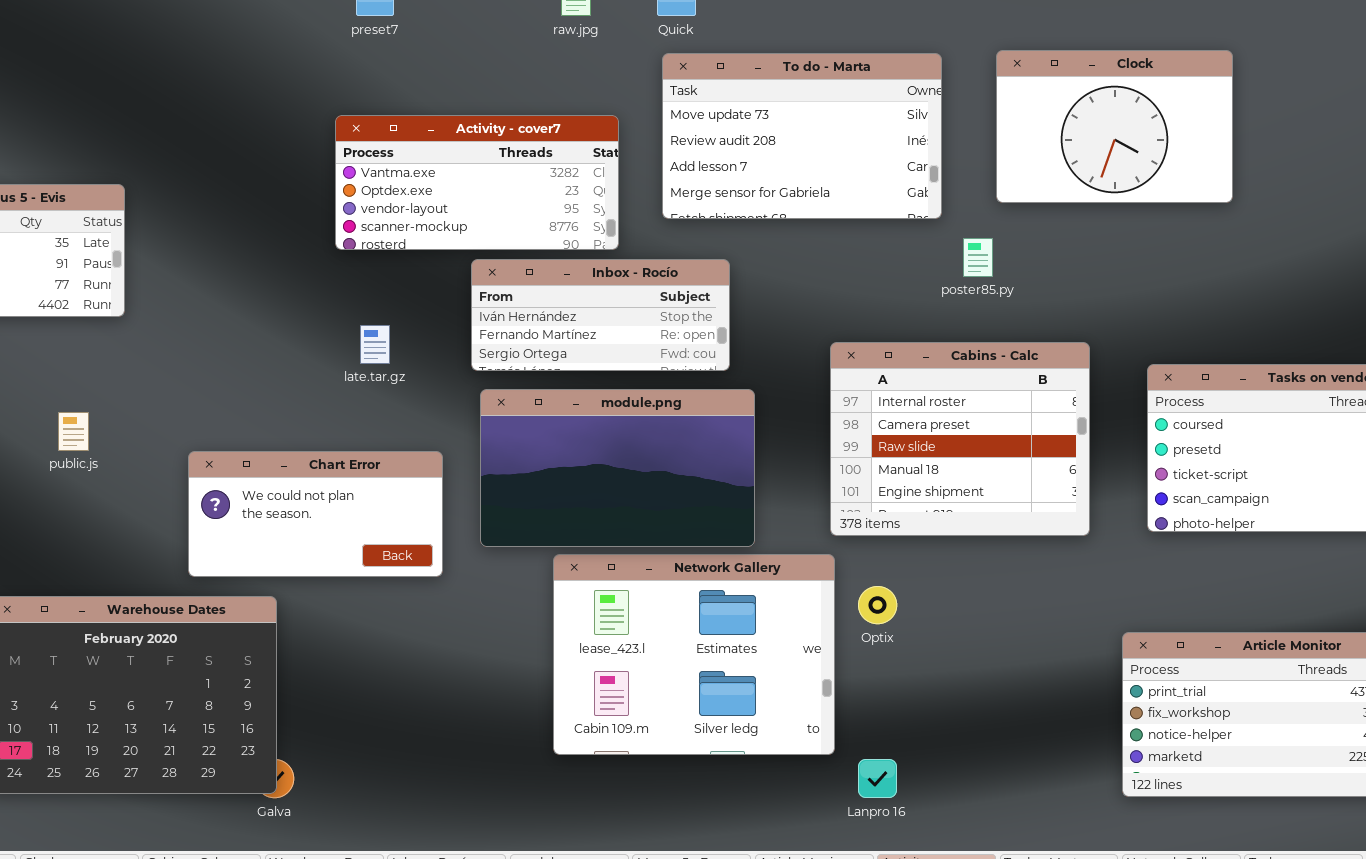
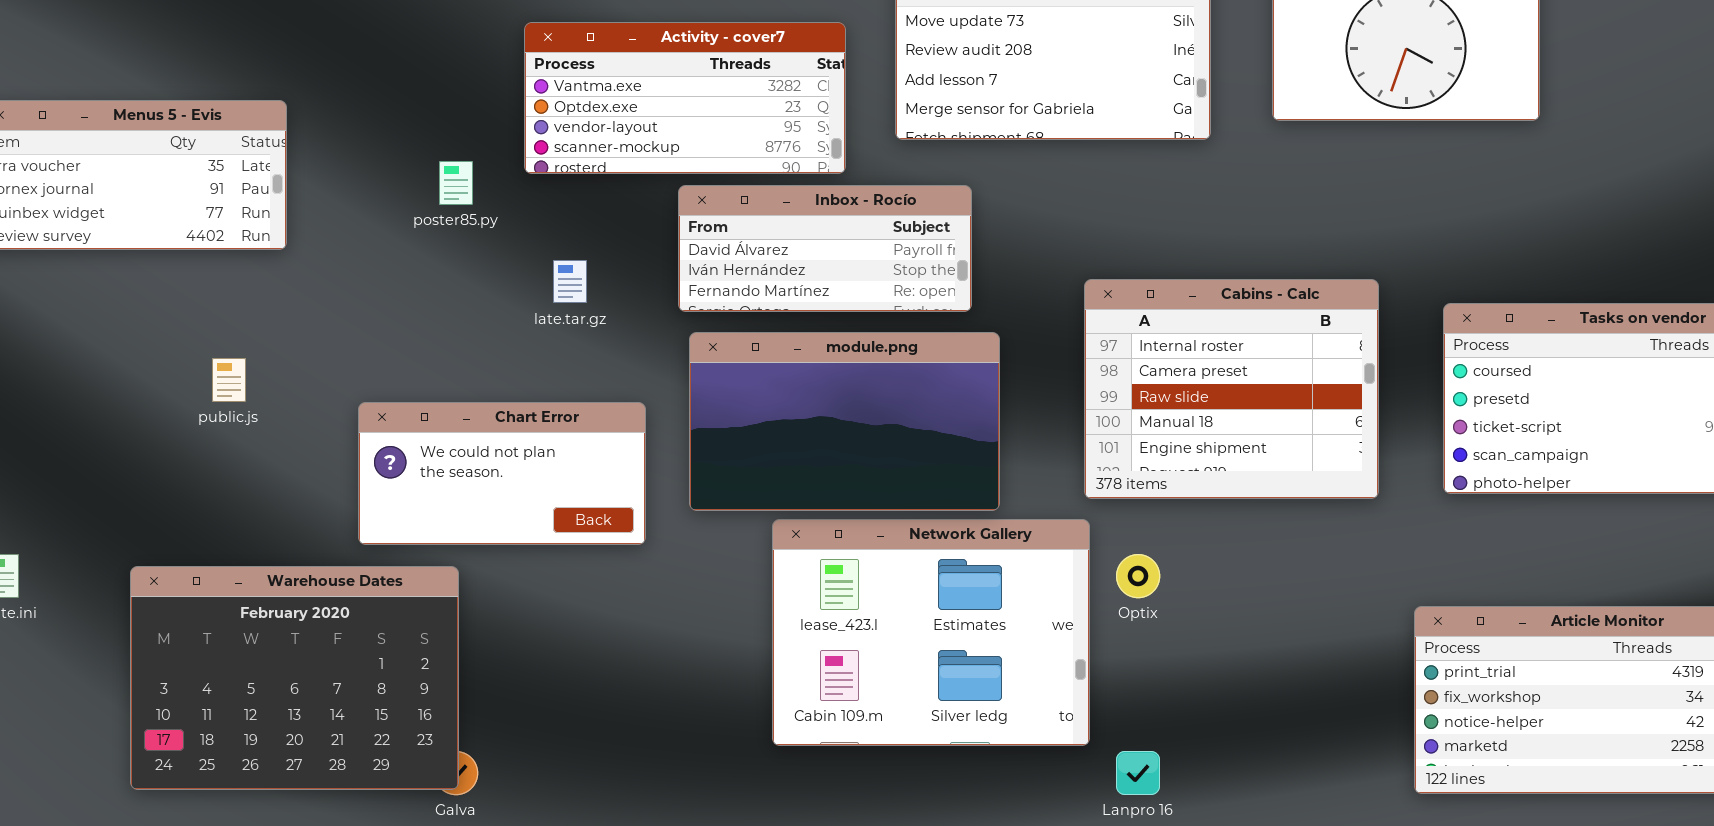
poster85.py: [963,238,993,277] -> [439,161,473,205], moved
Inbox - Rocío: [471,259,730,371] -> [678,185,972,312], scrolled up 1 row

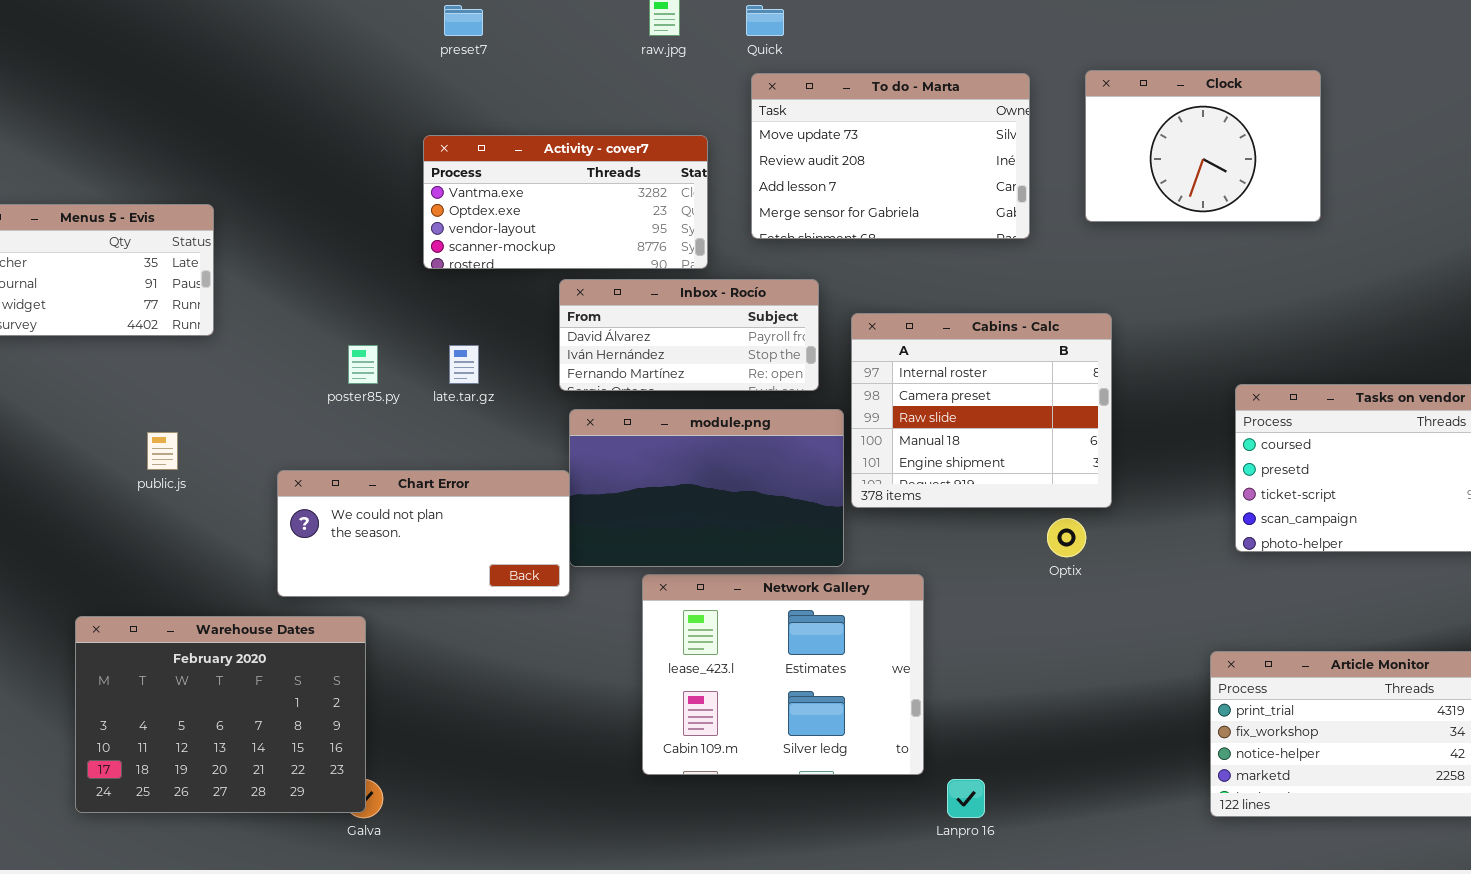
poster85.py: [439,161,473,205] -> [348,345,378,384], moved
Cabins - Calc: [1084,279,1379,499] -> [851,313,1112,508], moved
Chart Error: [358,402,646,545] -> [277,470,570,597], resized
Optix: [1116,554,1160,598] -> [1047,518,1086,557], moved

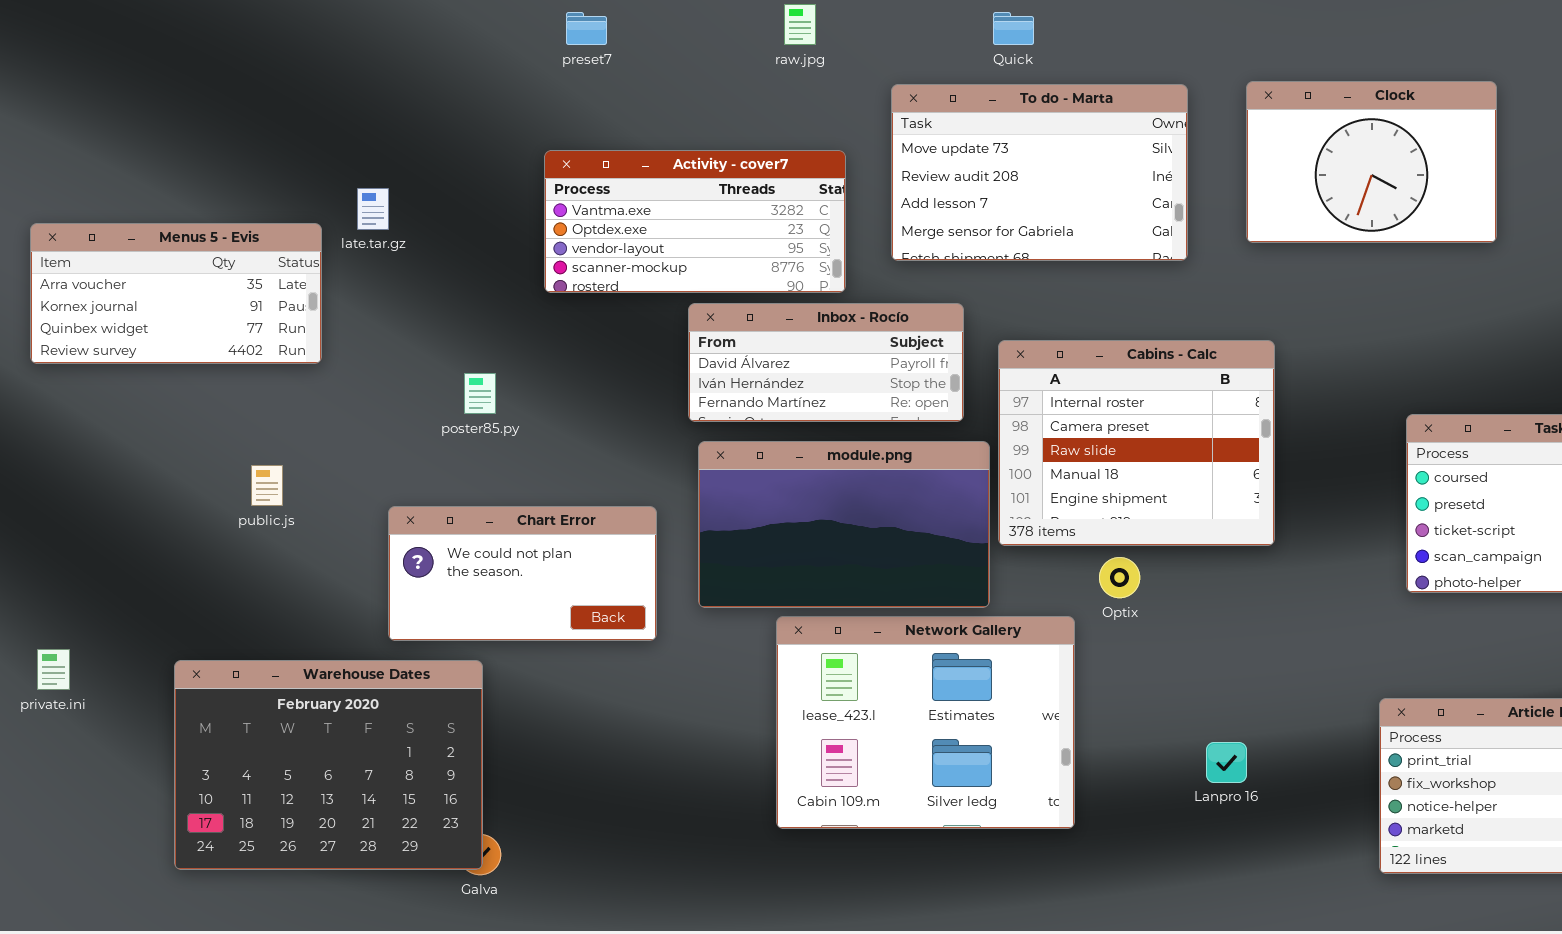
Quick: [746,5,784,36] -> [993,12,1034,45], moved
late.tar.gz: [449,345,479,384] -> [357,188,389,230], moved
Chart Error: [277,470,570,597] -> [388,506,657,641], resized
Optix: [1047,518,1086,557] -> [1099,557,1140,598], moved
Lanpro 16: [947,779,985,818] -> [1206,742,1247,783], moved

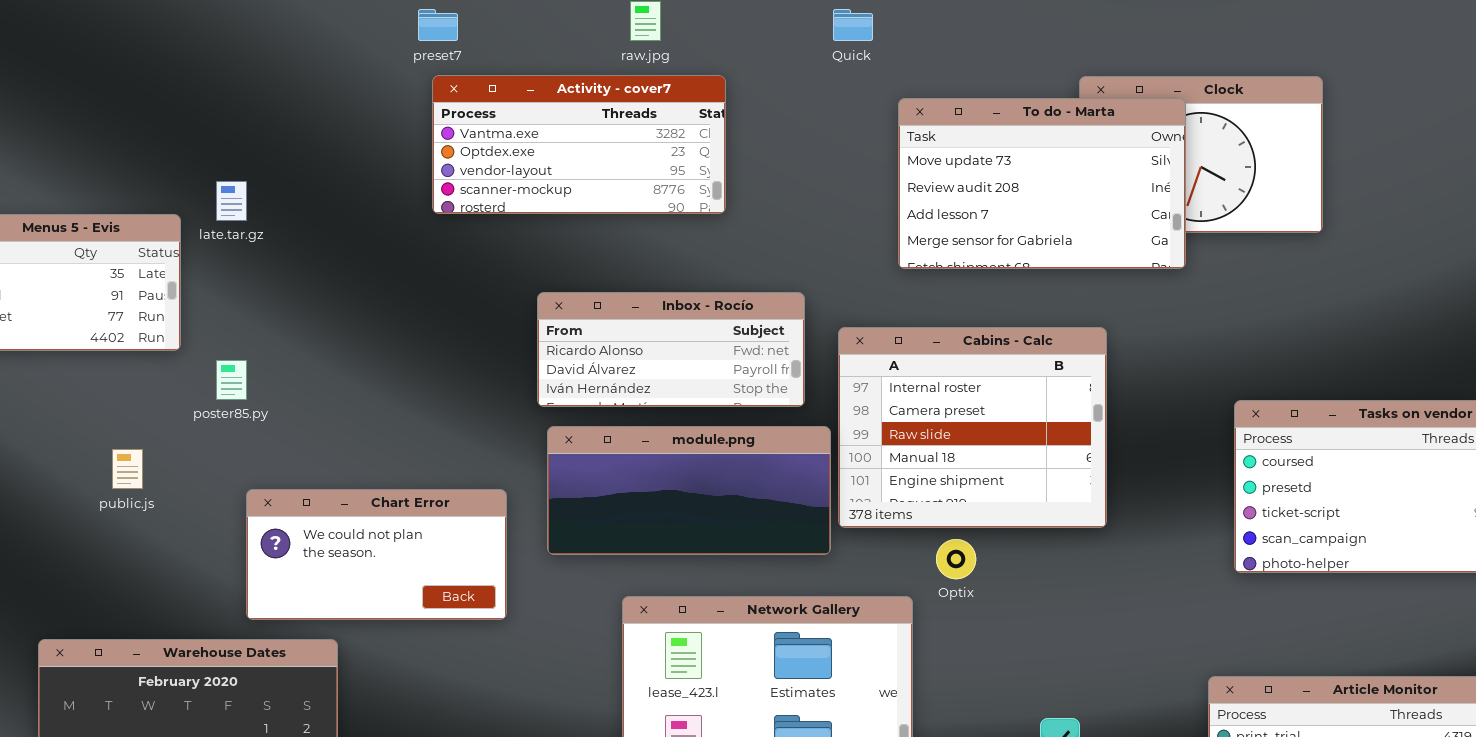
To do - Marta: [891,84,1188,261] -> [898,98,1186,269], moved
Activity - cover7: [544,150,846,293] -> [432,75,726,214], moved
Inbox - Rocío: [688,303,964,422] -> [537,292,805,407], scrolled up 1 row
poster85.py: [464,373,496,414] -> [216,360,247,400], moved
module.png: [698,441,990,608] -> [547,426,831,555], resized

